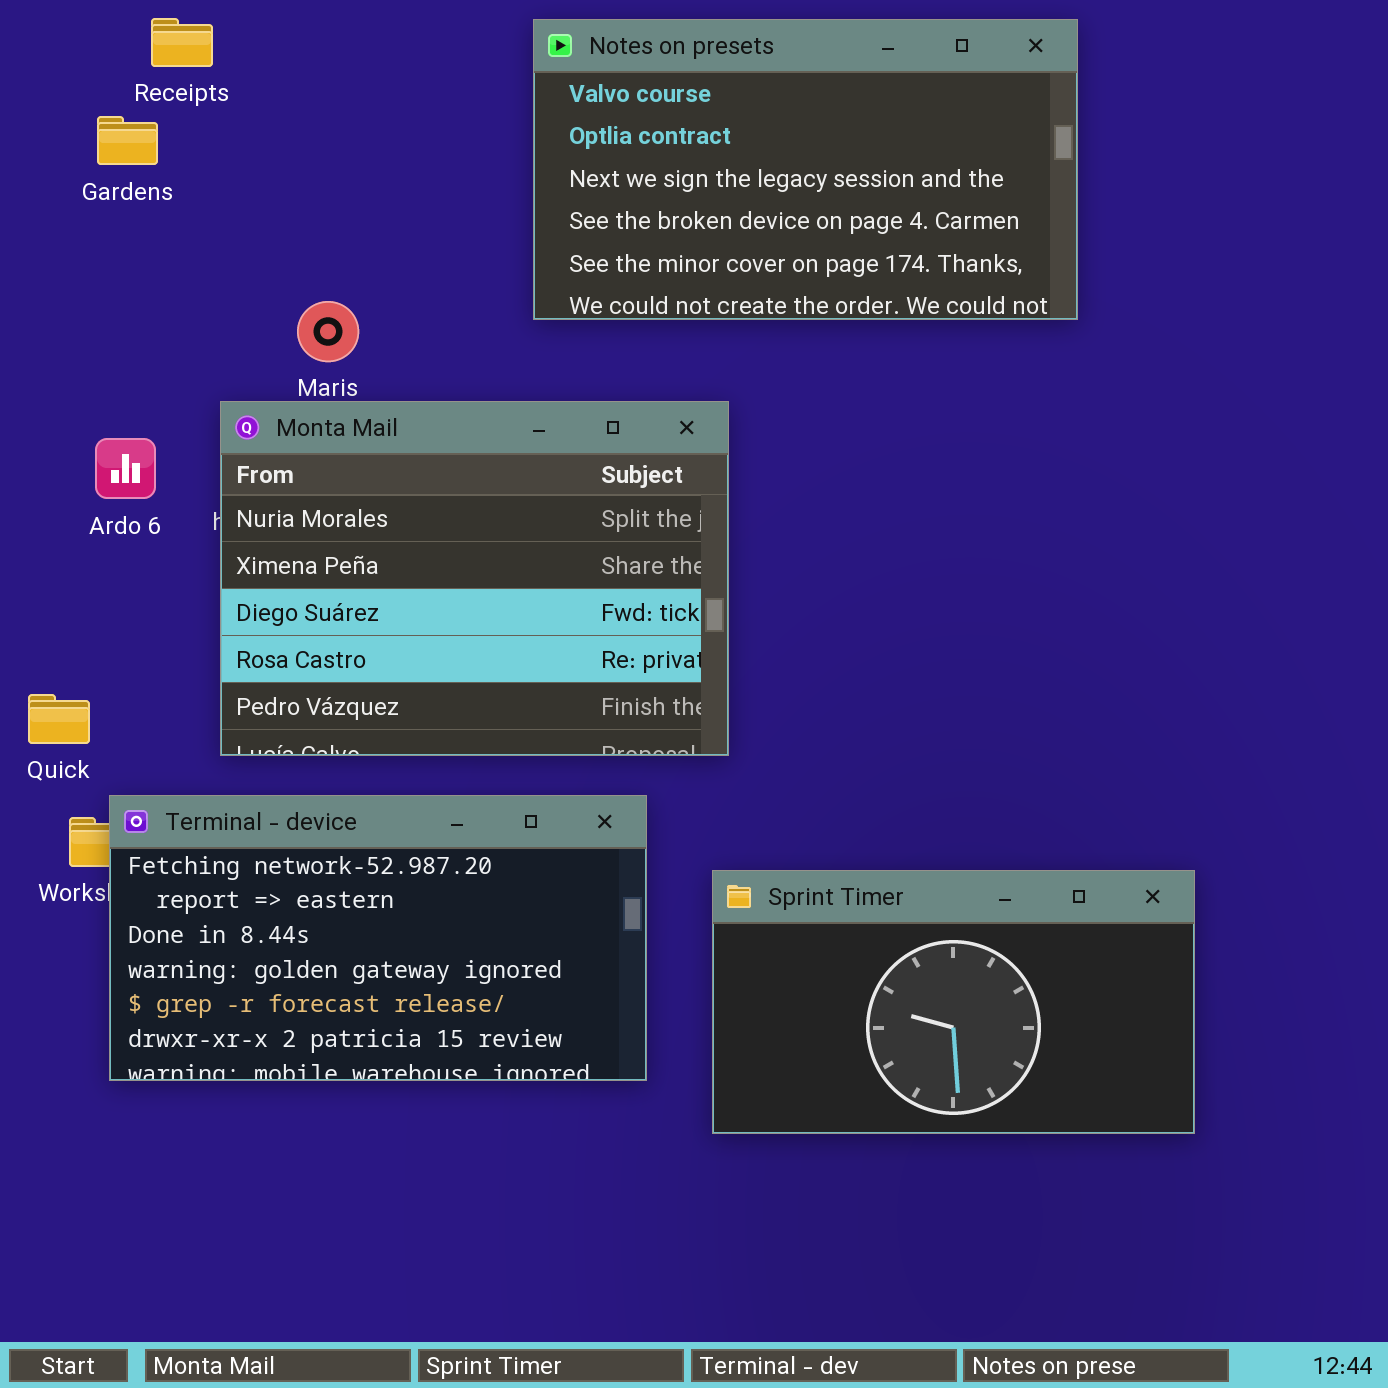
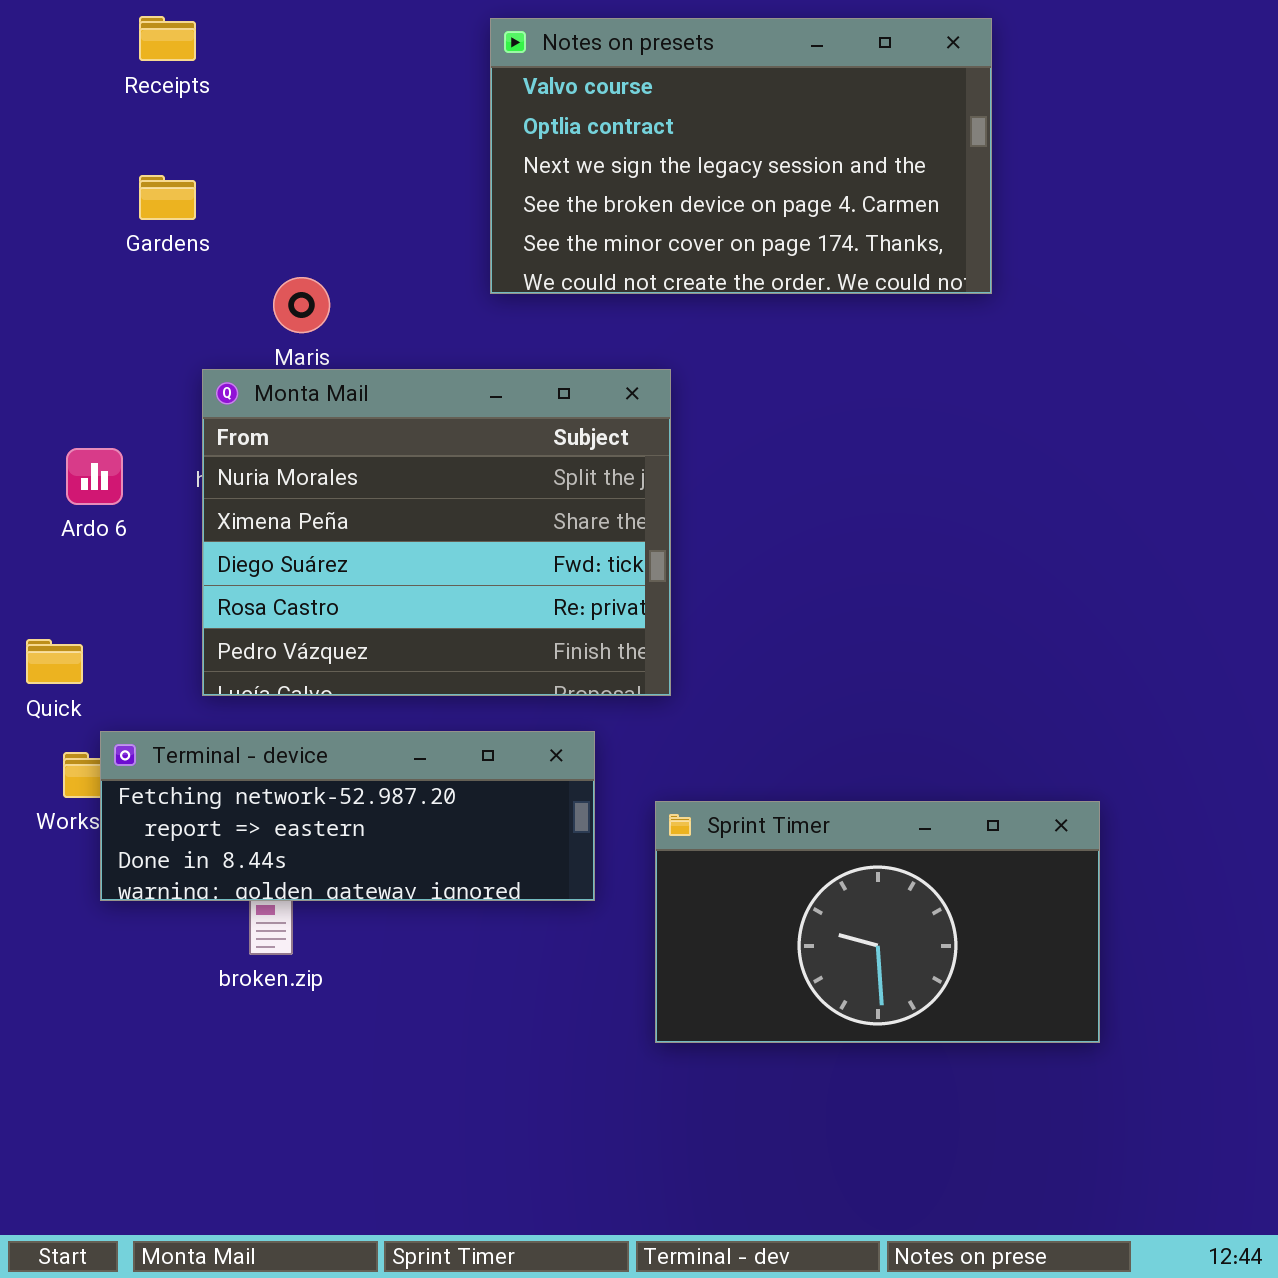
Gardens: [97,116,158,165] -> [139,175,196,220], moved
Ardo 6: [95,438,156,499] -> [66,448,123,505], moved
Terminal - device: [109,795,647,1081] -> [100,731,595,901], resized

